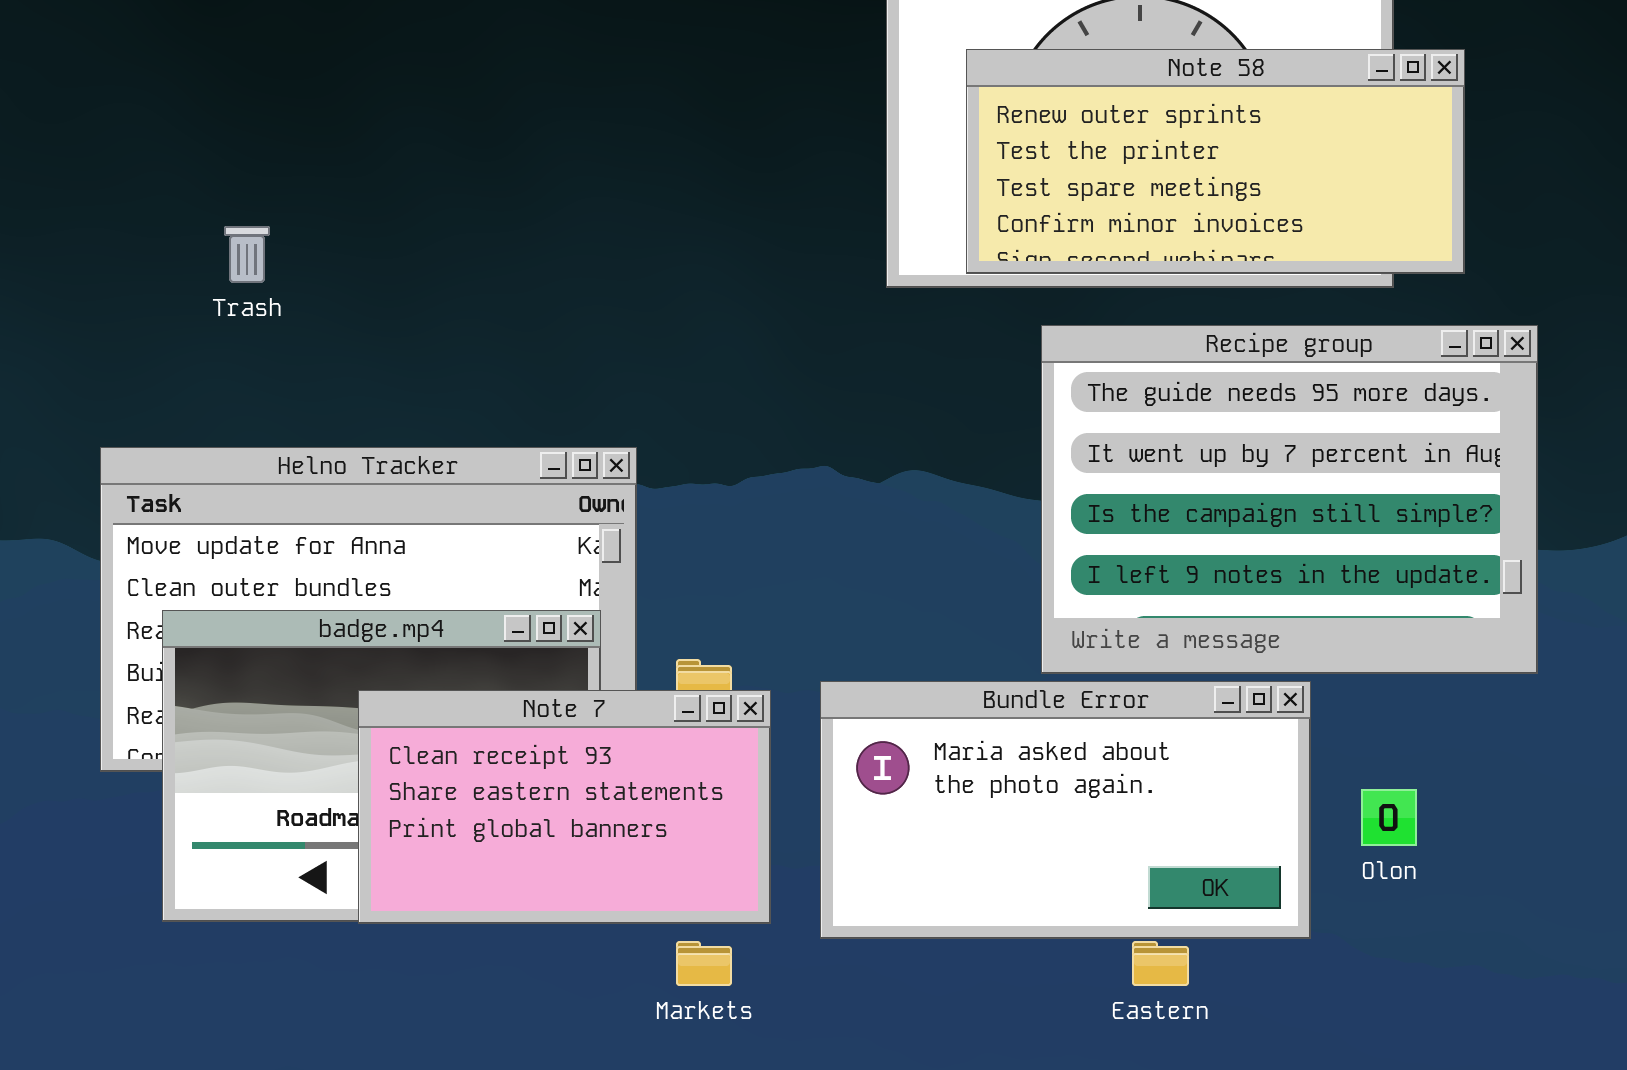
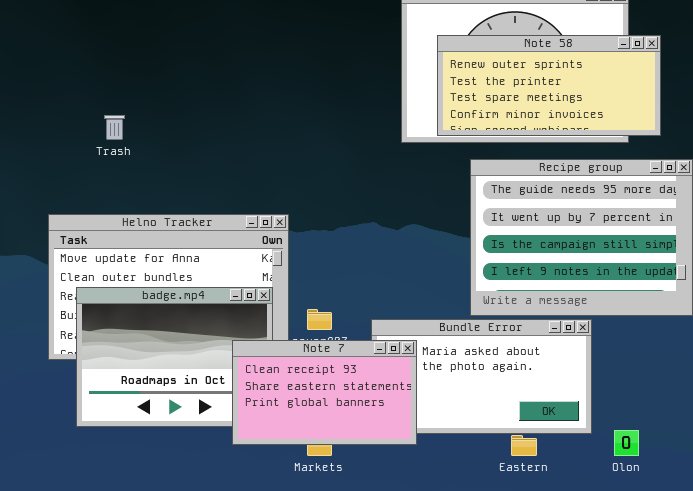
Note 7: [358,690,771,924] -> [232,340,417,445], moved
Olon: [1361,789,1417,846] -> [614,430,639,456], moved

